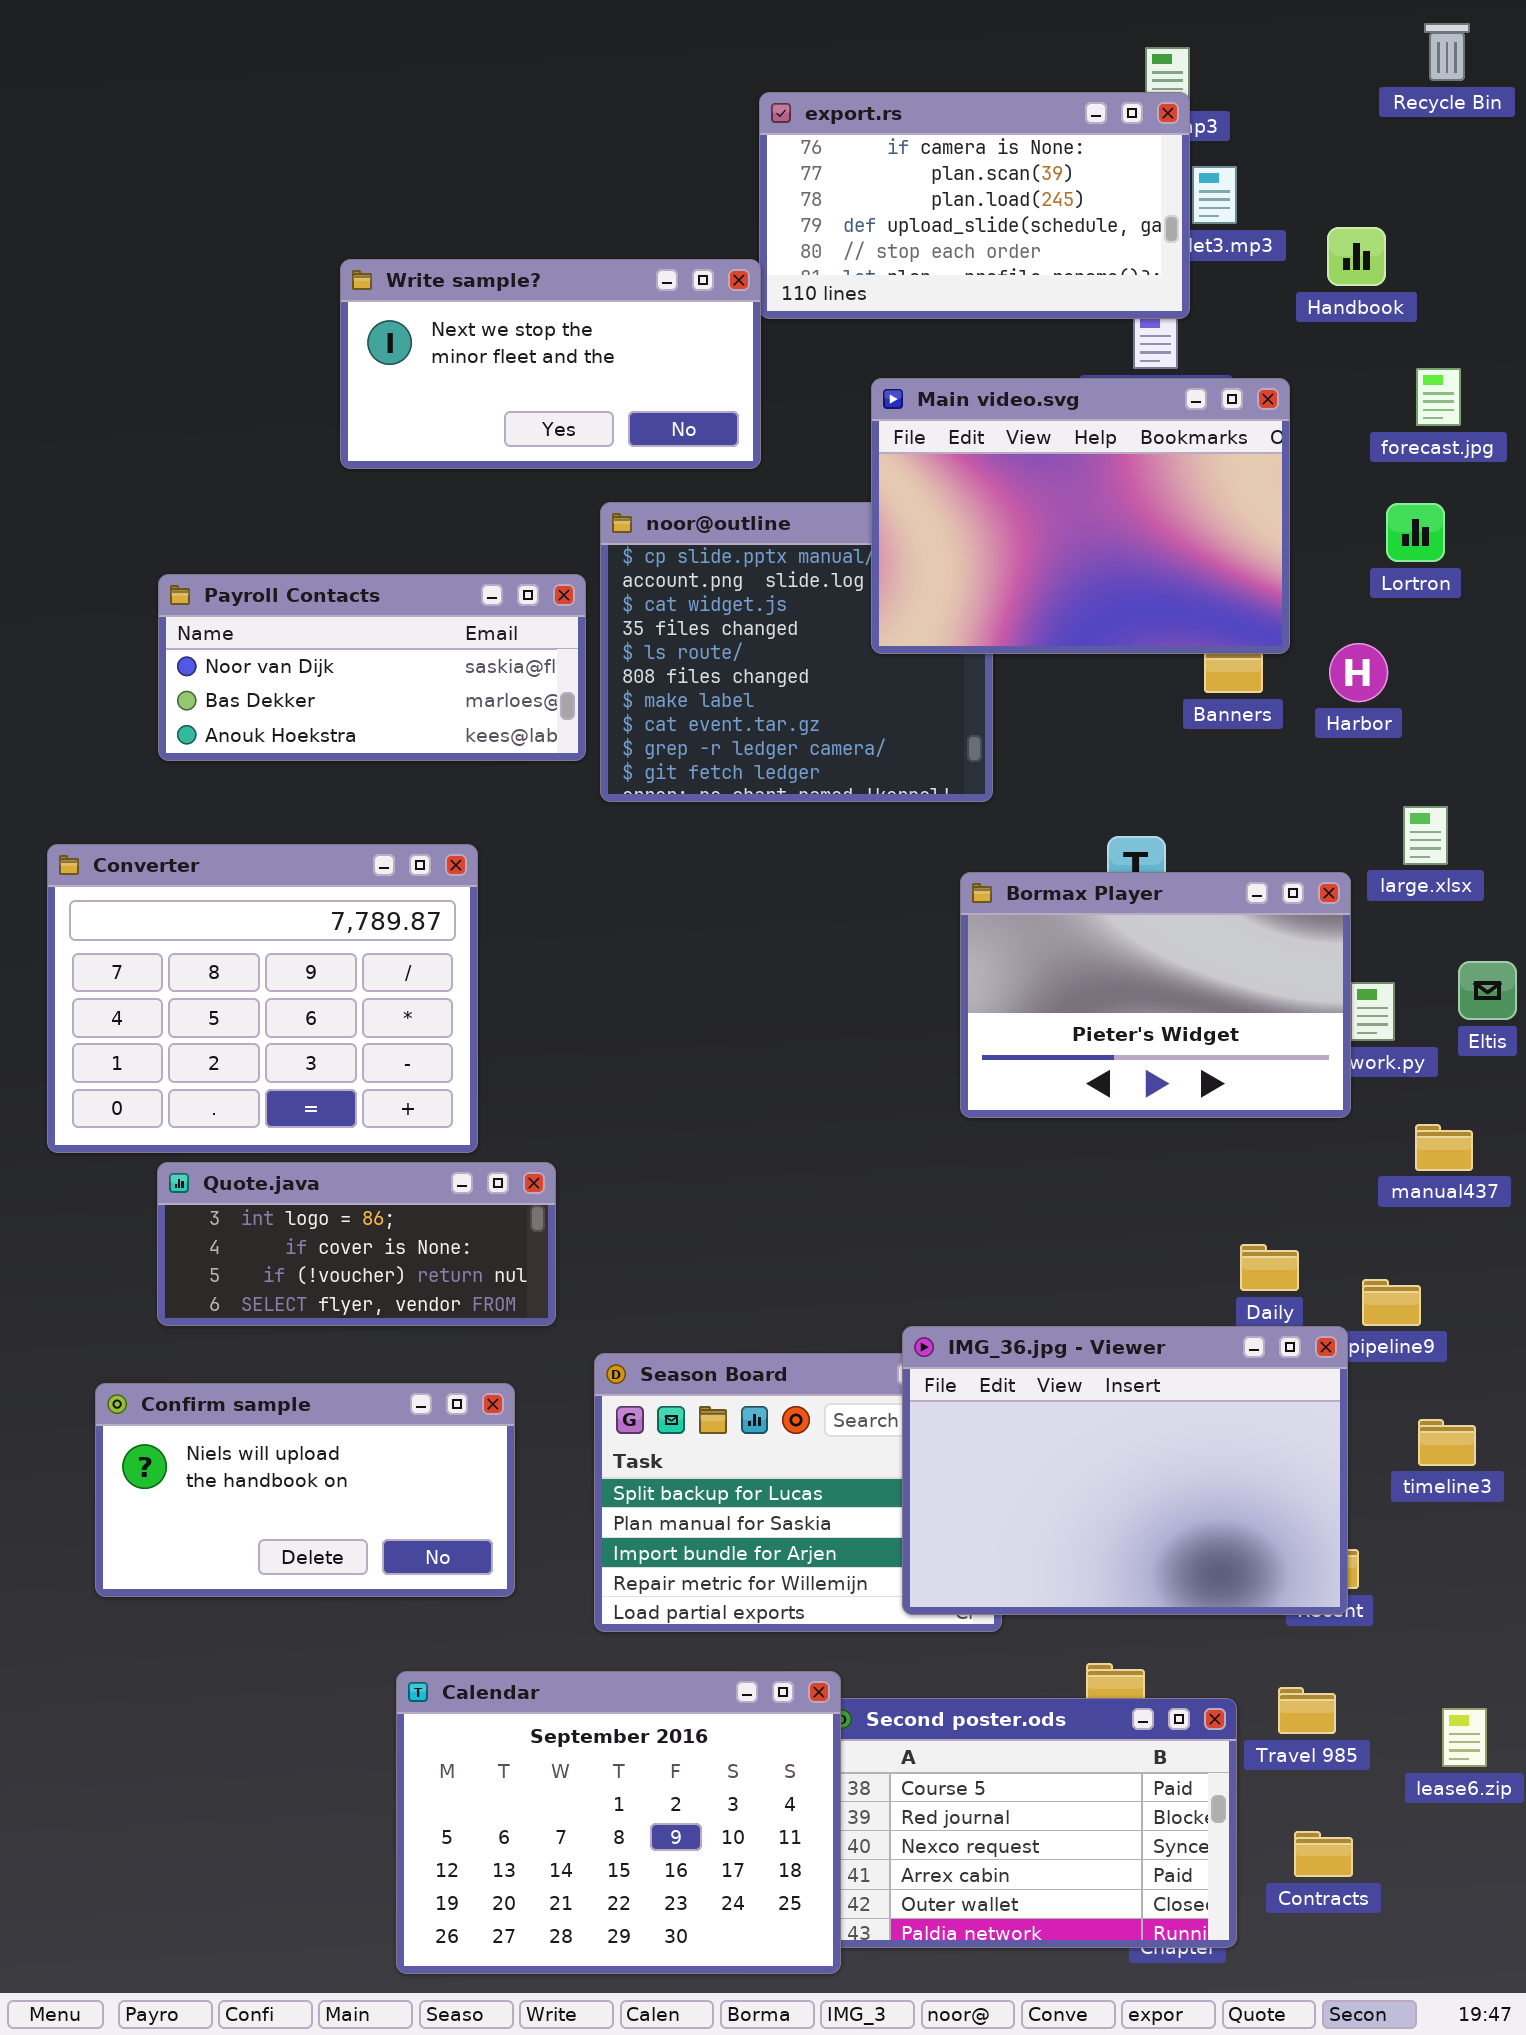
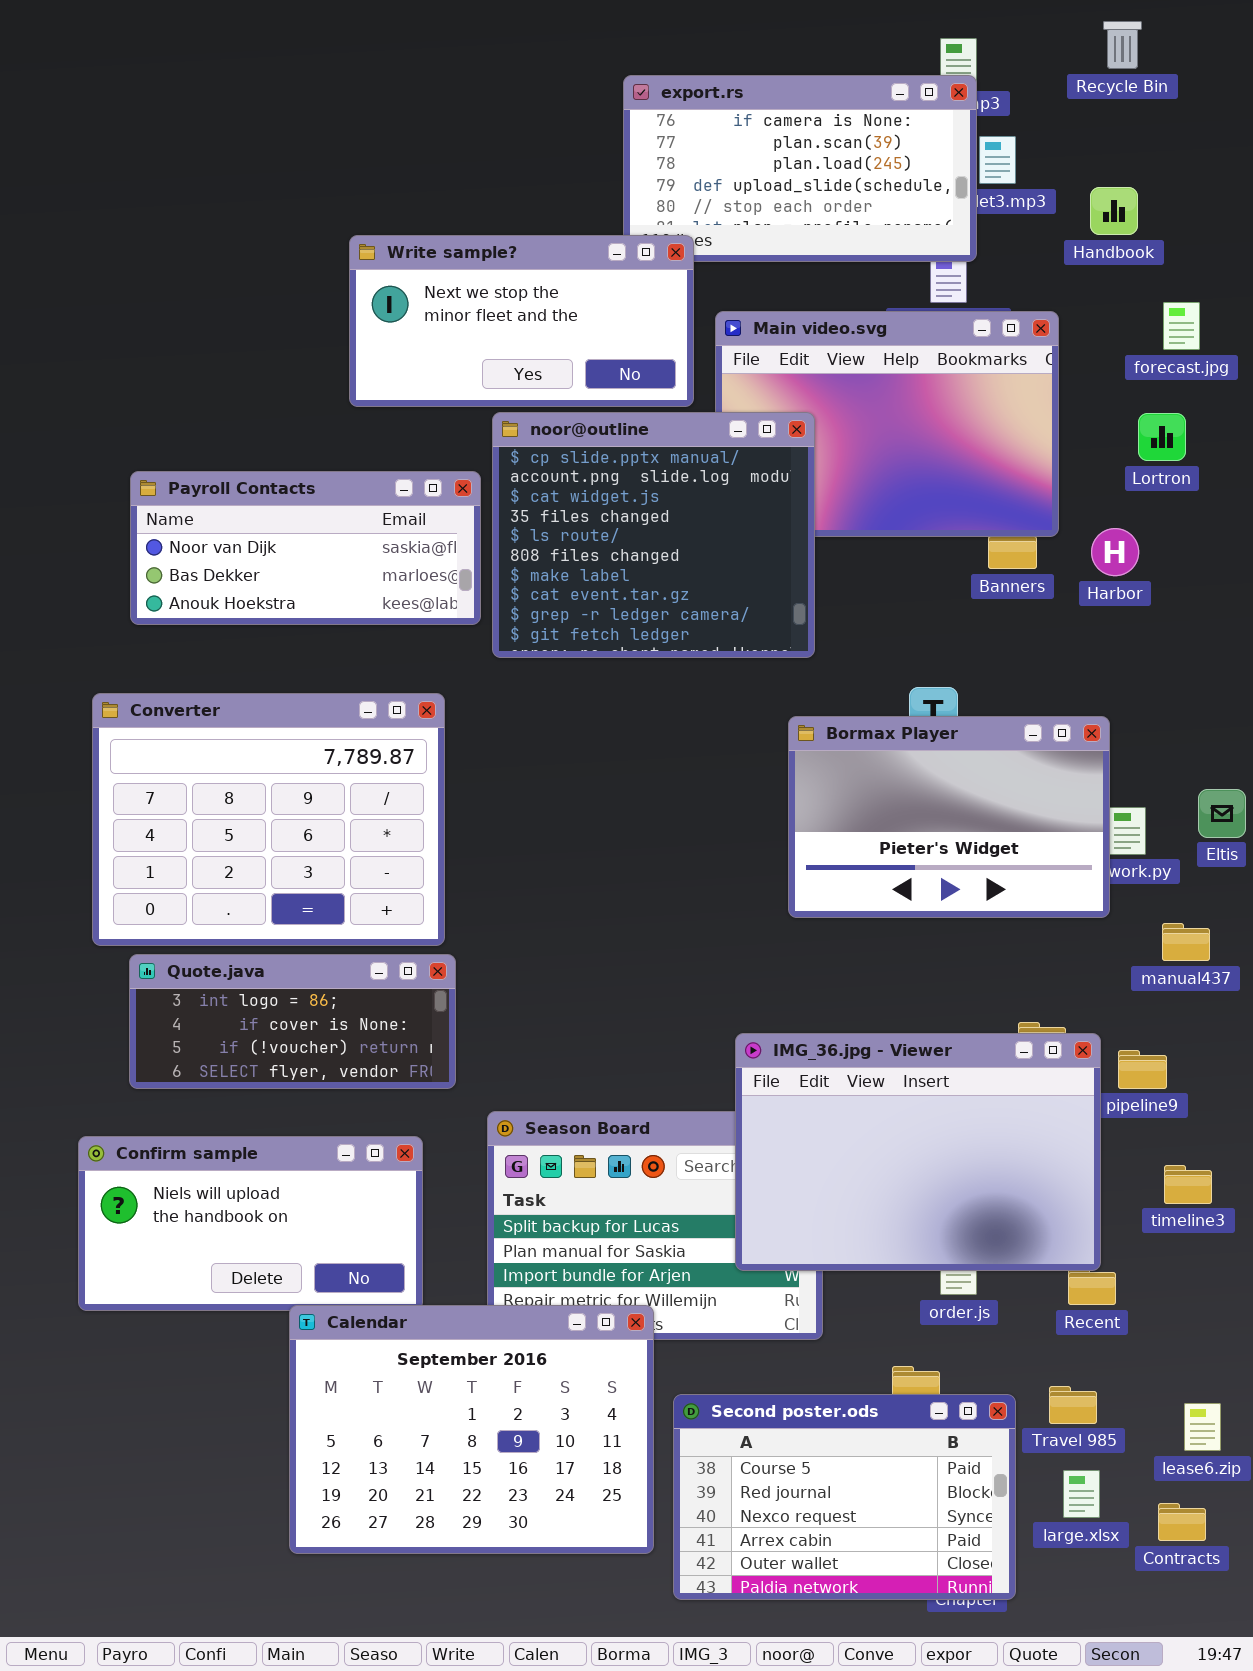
Recycle Bin: [1424,23,1470,81] -> [1103,21,1142,69], moved
Write sample?: [340,259,761,469] -> [349,235,694,407], moved
noor@outline: [600,502,993,802] -> [492,412,815,658], raised
large.xlsx: [1403,806,1448,865] -> [1063,1470,1100,1518], moved
Converter: [47,844,478,1153] -> [92,693,445,946], moved
IMG_36.jpg - Viewer: [902,1326,1348,1615] -> [735,1033,1101,1271], moved
Calendar: [396,1671,841,1974] -> [289,1305,654,1554], moved
Contracts: [1294,1831,1353,1877] -> [1158,1503,1206,1541], moved

